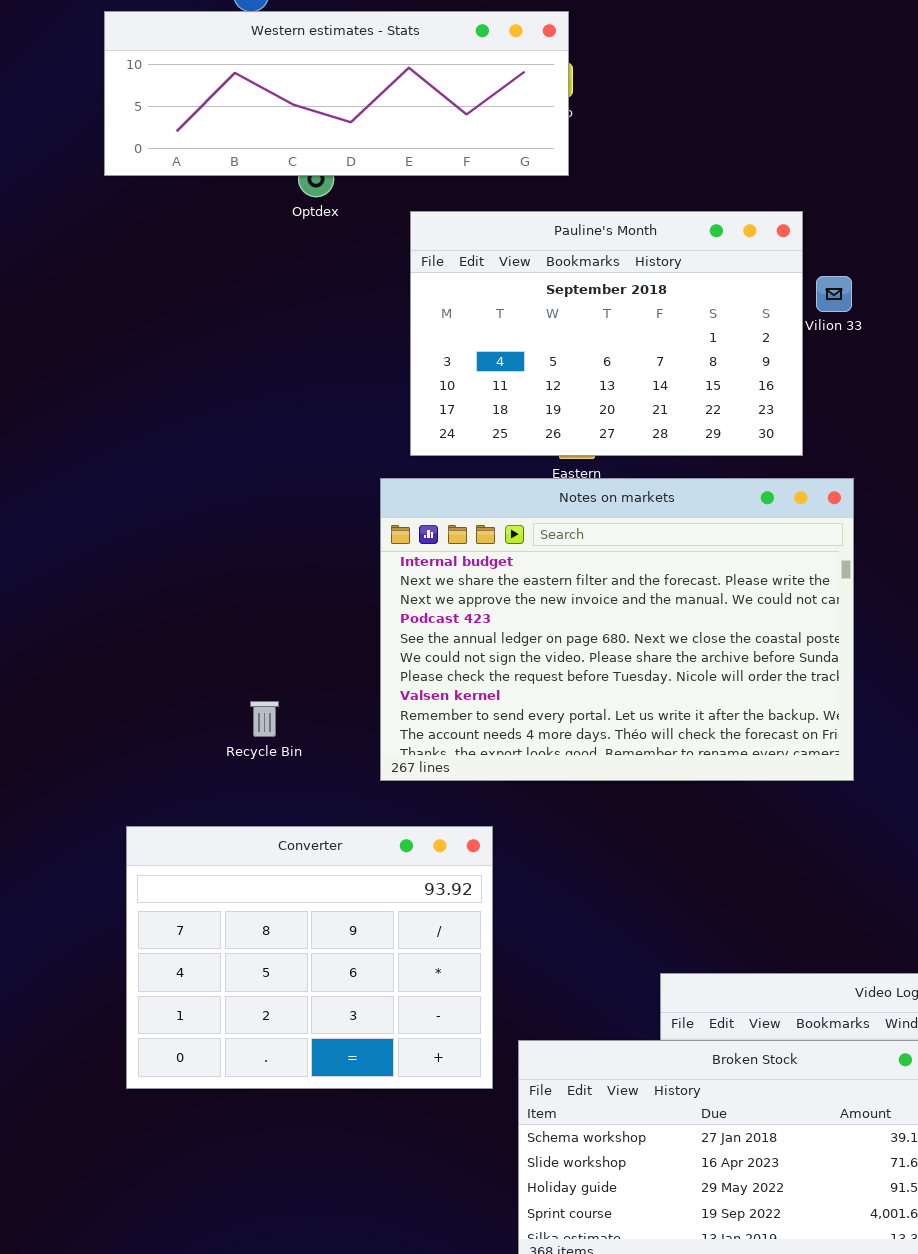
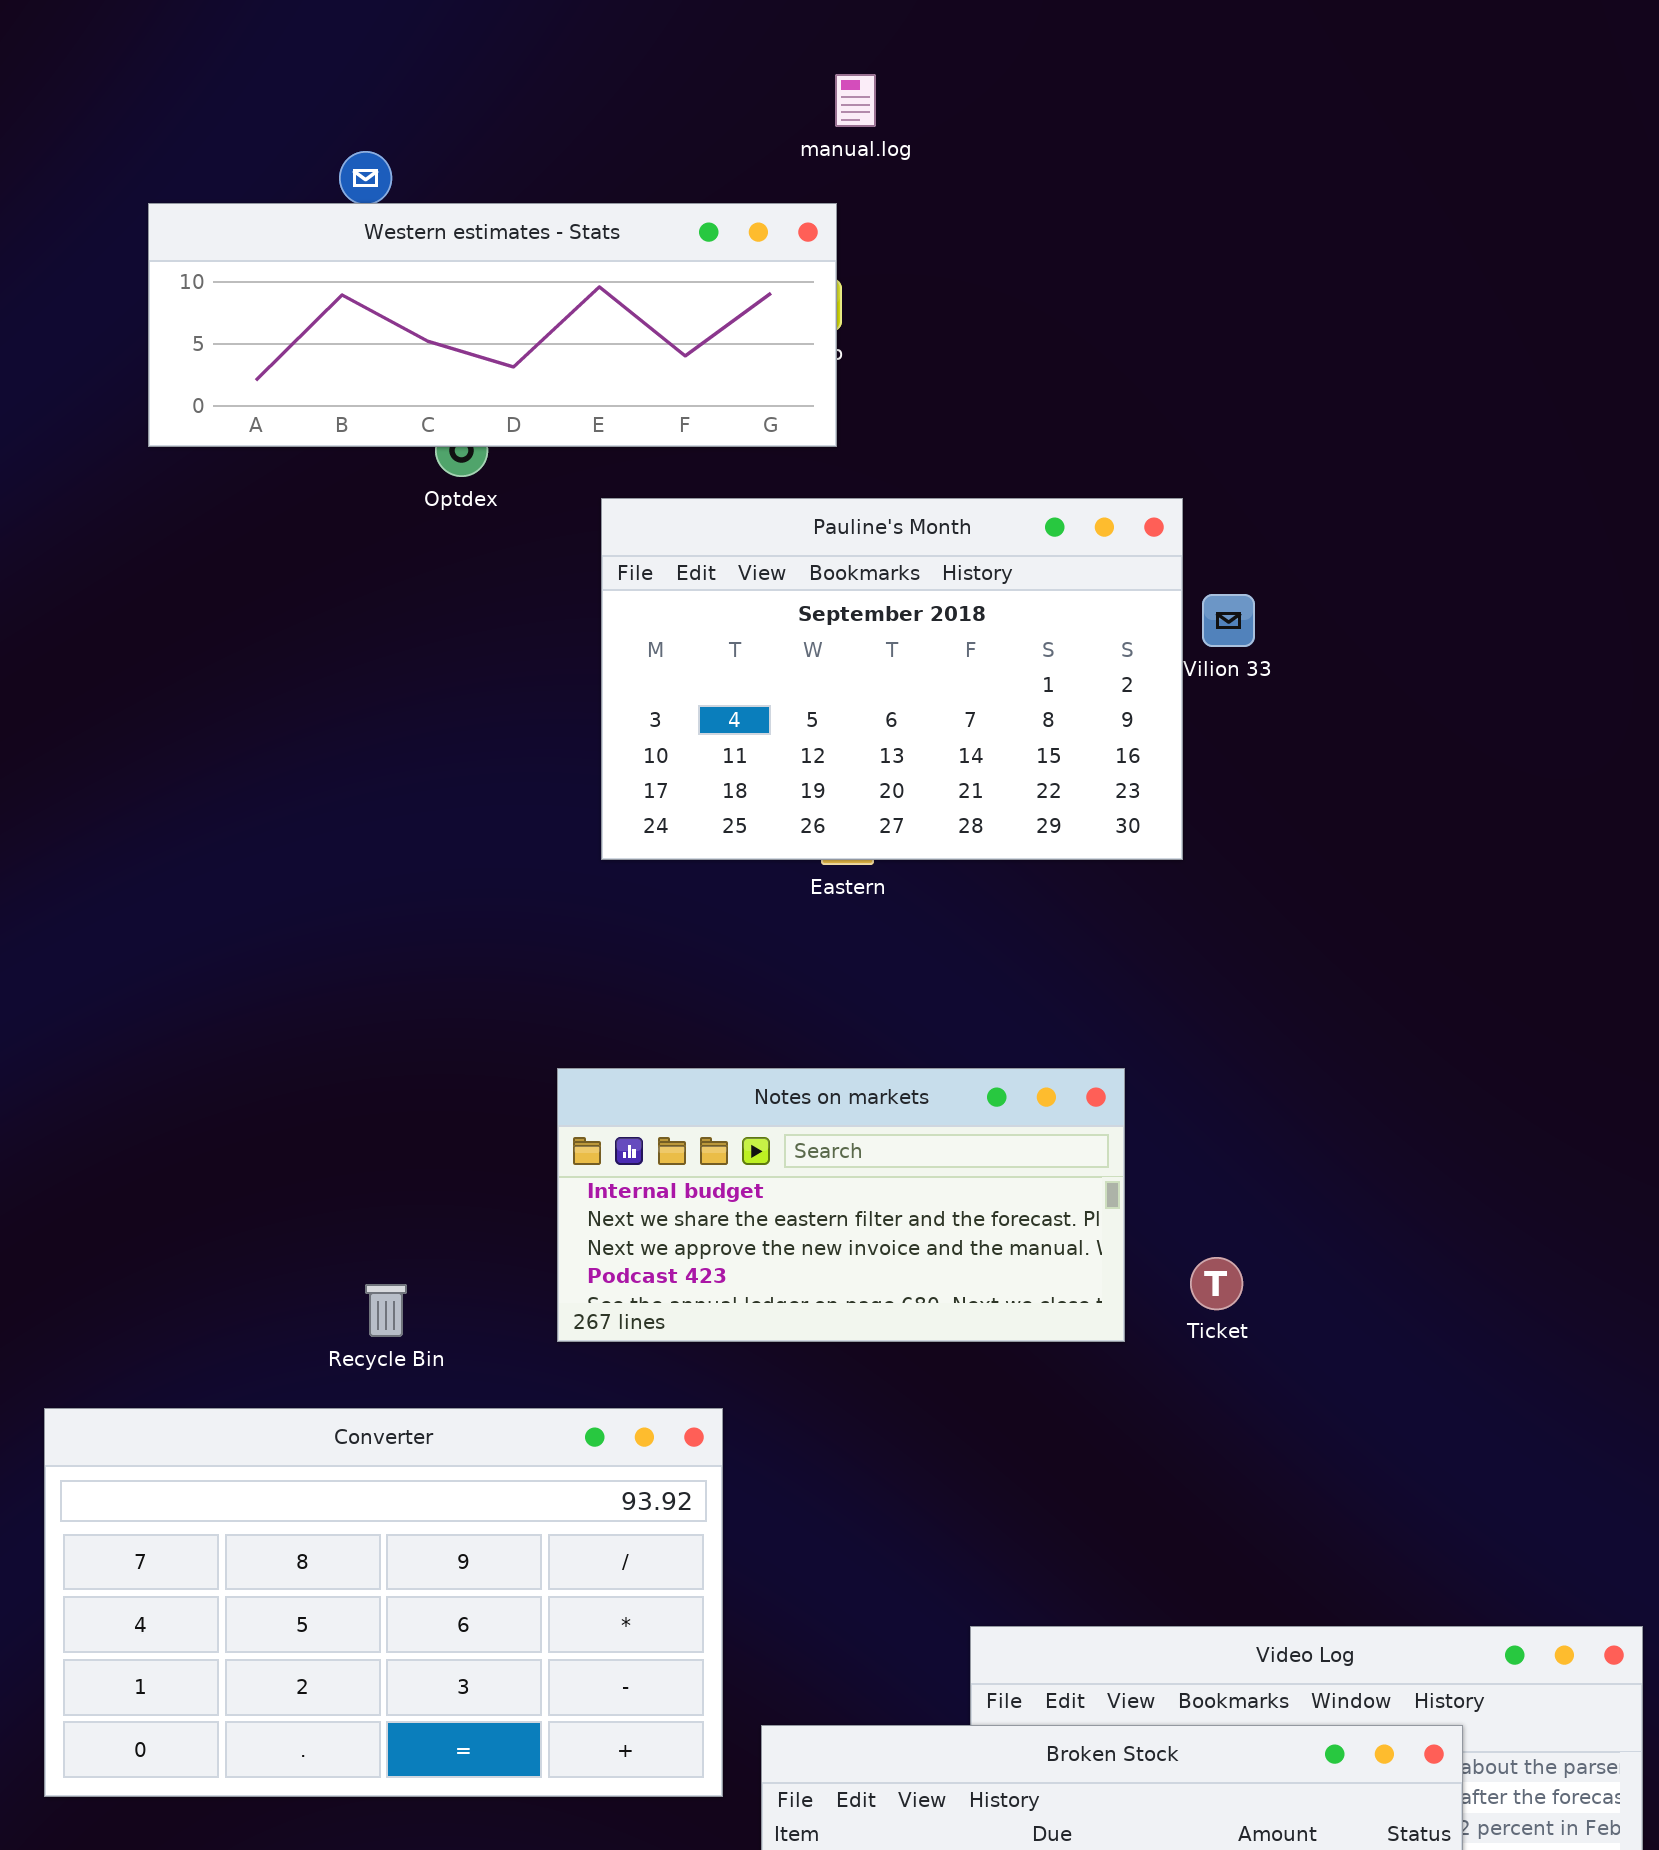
Notes on markets: [380,478,854,781] -> [557,1068,1125,1342], resized
Recycle Bin: [250,701,279,737] -> [365,1284,407,1337], moved
Converter: [126,826,493,1089] -> [44,1408,723,1797], resized

